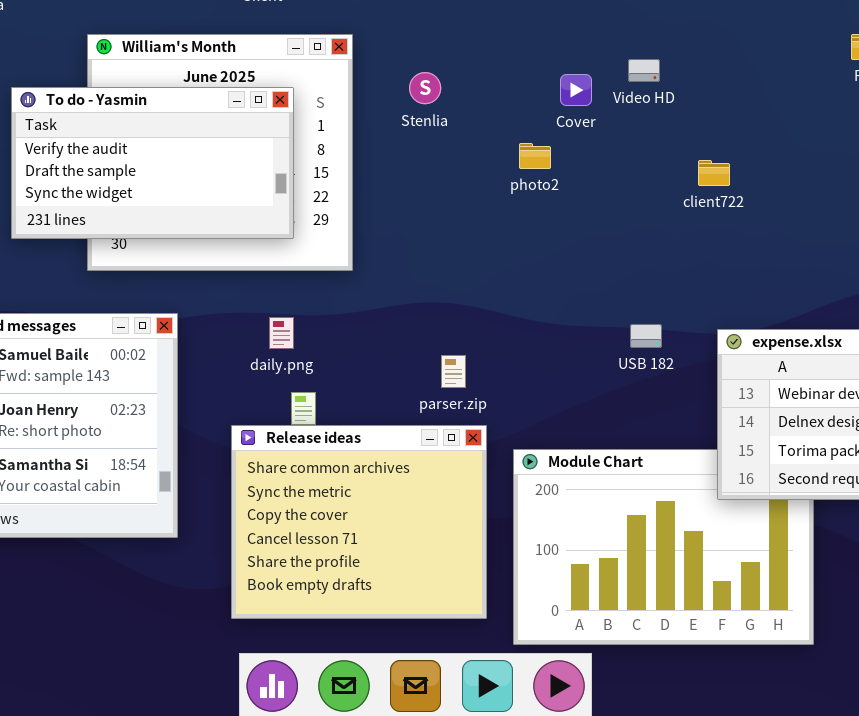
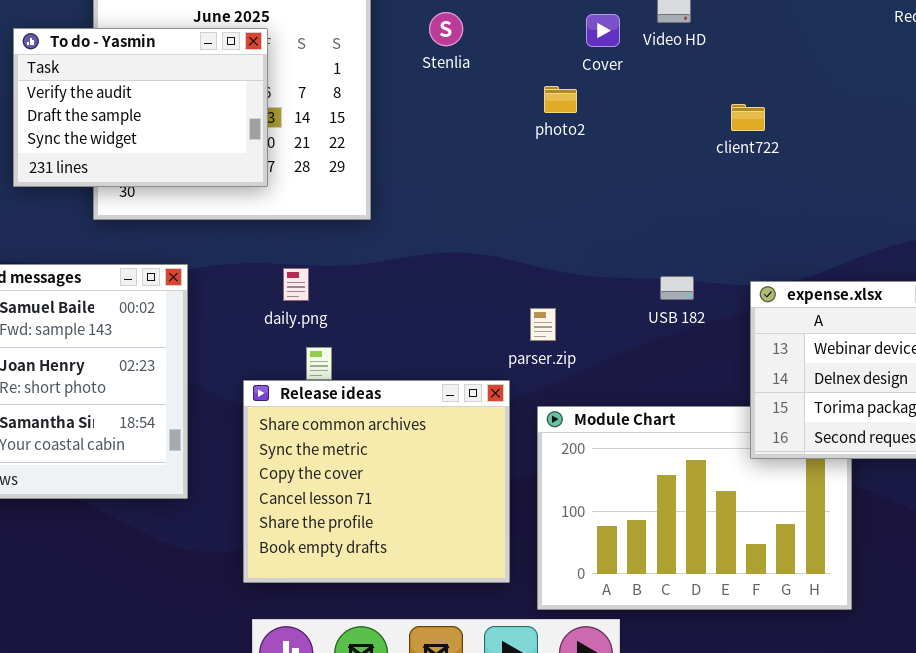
To do - Yasmin: [11,87,294,239] -> [13,28,268,187], resized
parser.zip: [441,355,466,388] -> [530,308,556,341], moved

